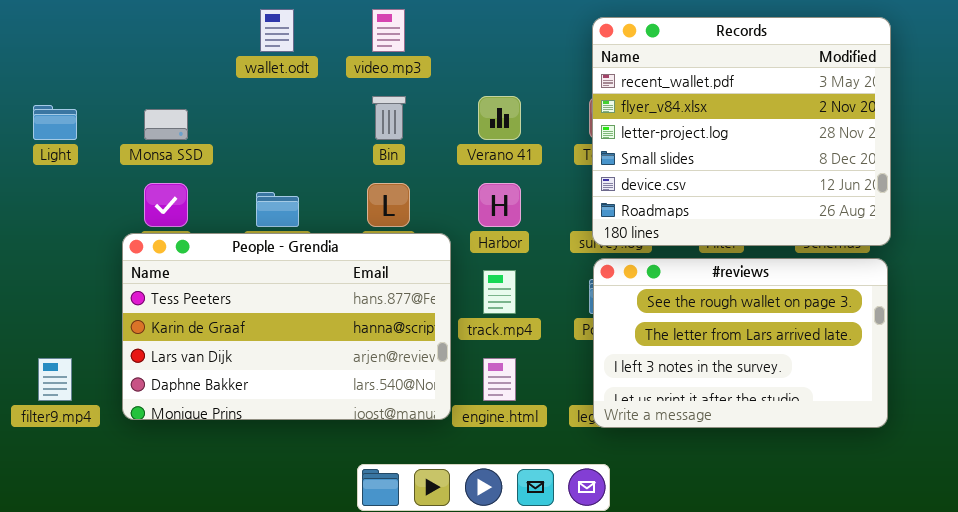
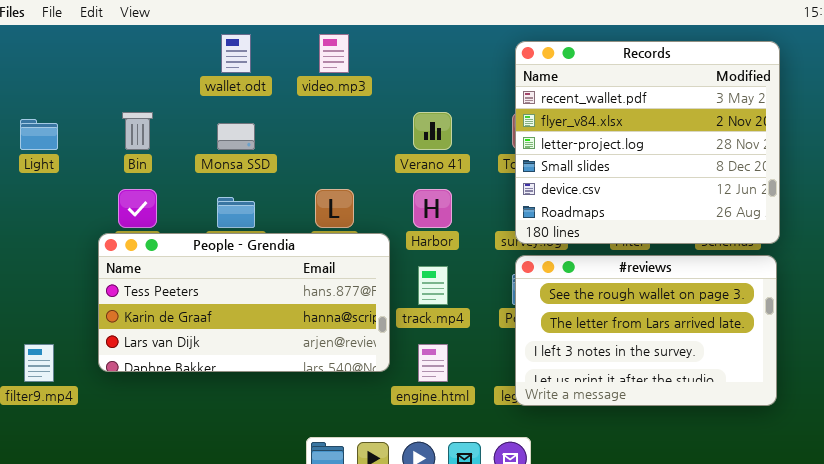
Bin: [372,96,406,140] -> [122,112,153,150], moved
Monsa SSD: [144,109,188,140] -> [217,123,255,150], moved
People - Grendia: [122,233,451,420] -> [98,233,390,372], resized

